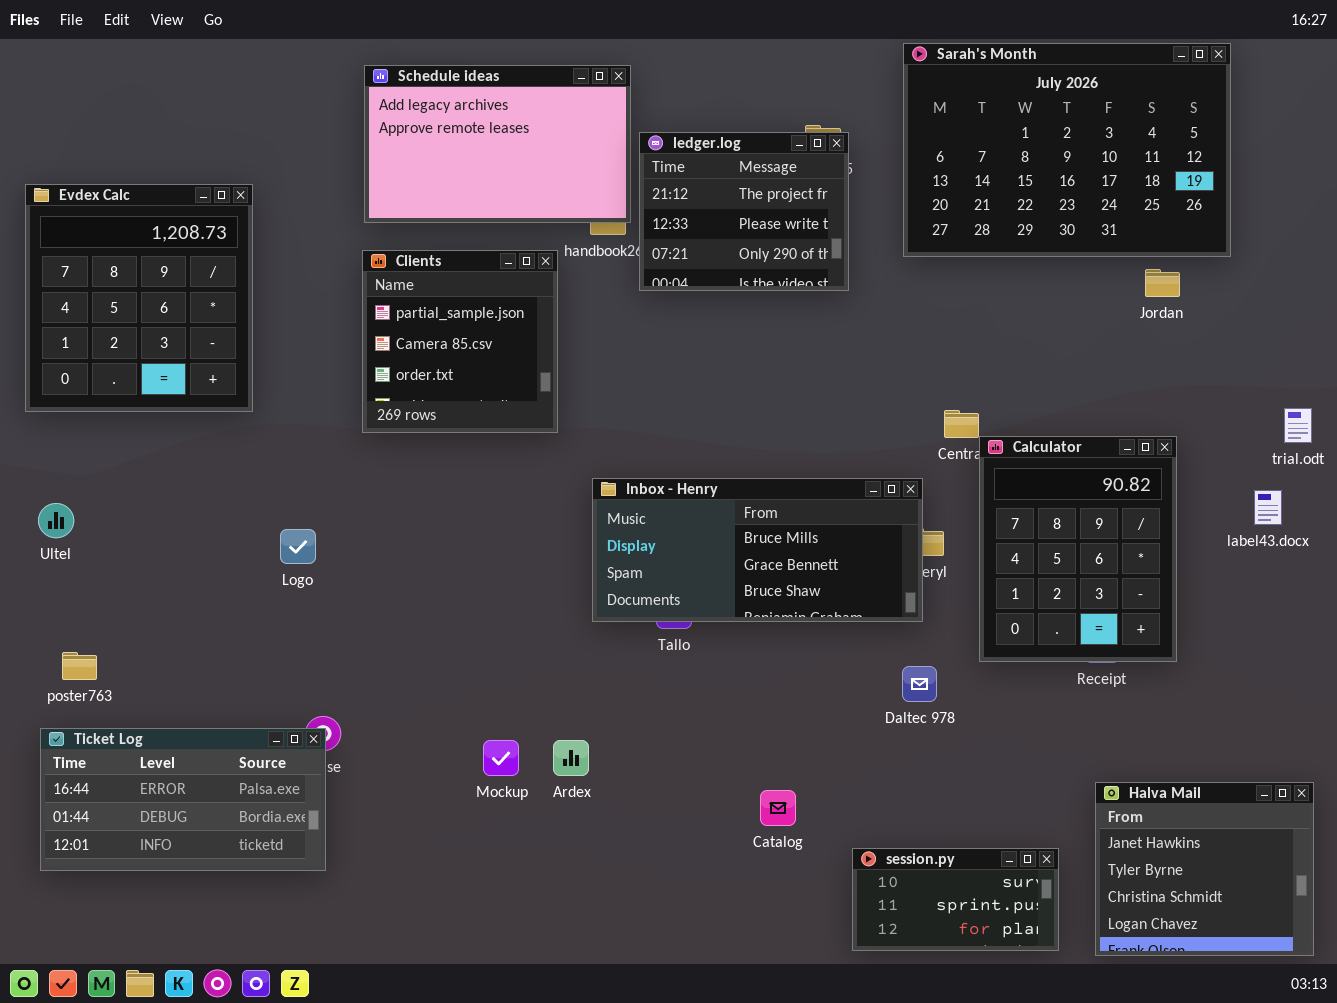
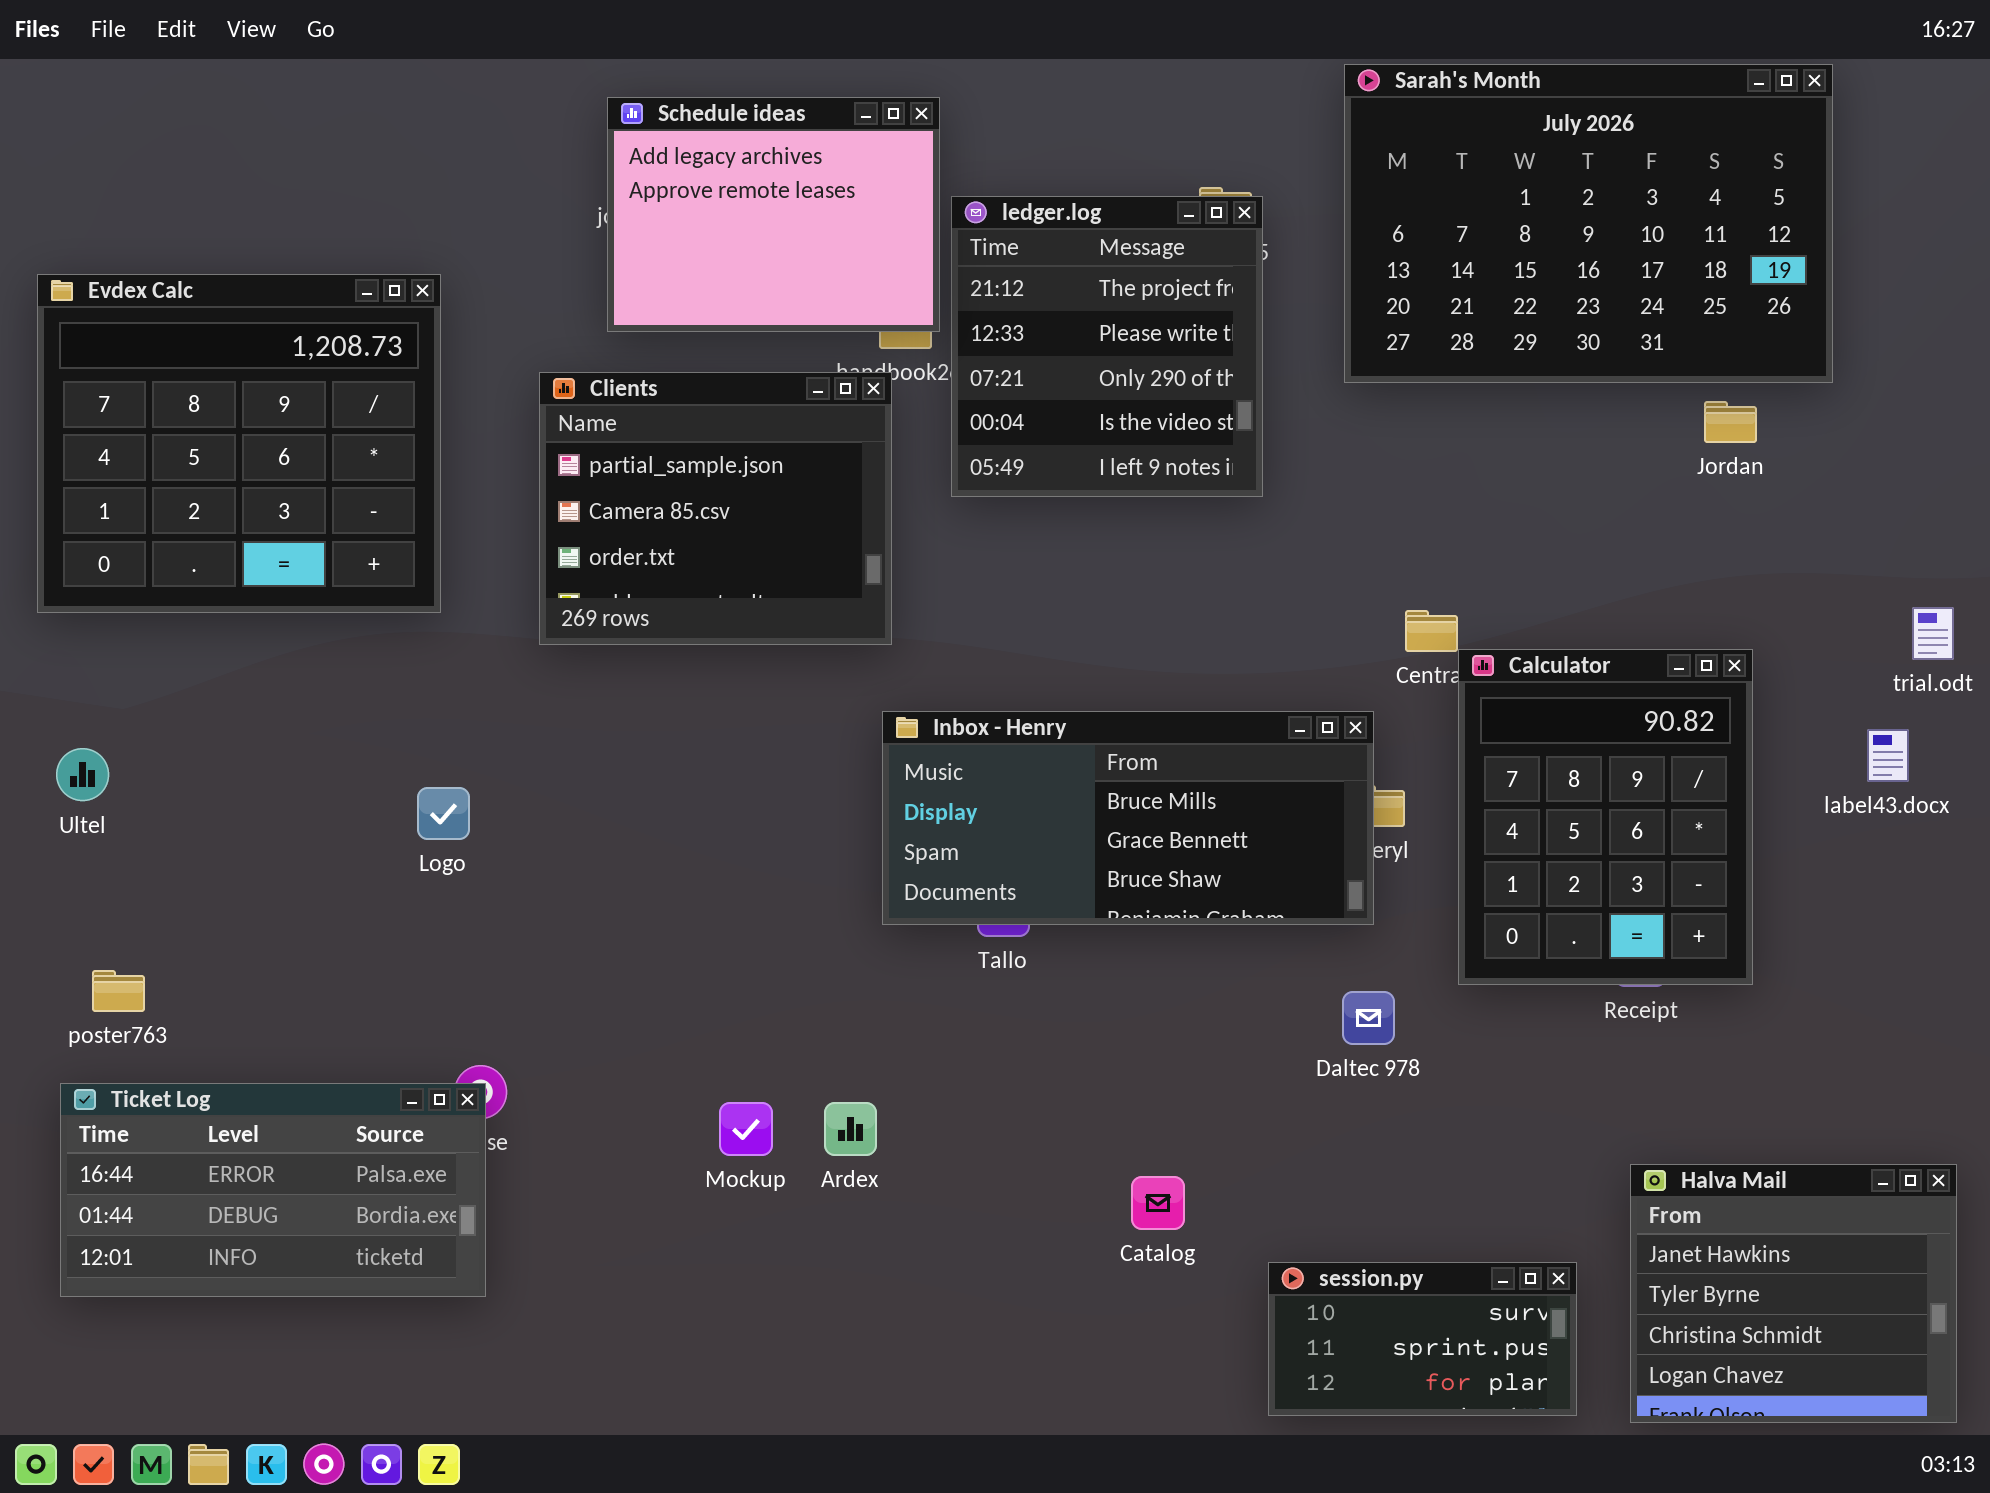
Schedule ideas: [364,65,631,223] -> [607,97,940,332], resized
ledger.log: [639,132,849,291] -> [951,196,1263,497], resized
Evdex Calc: [25,184,253,412] -> [37,274,441,613], resized
Clients: [362,250,558,433] -> [539,372,892,645], resized

